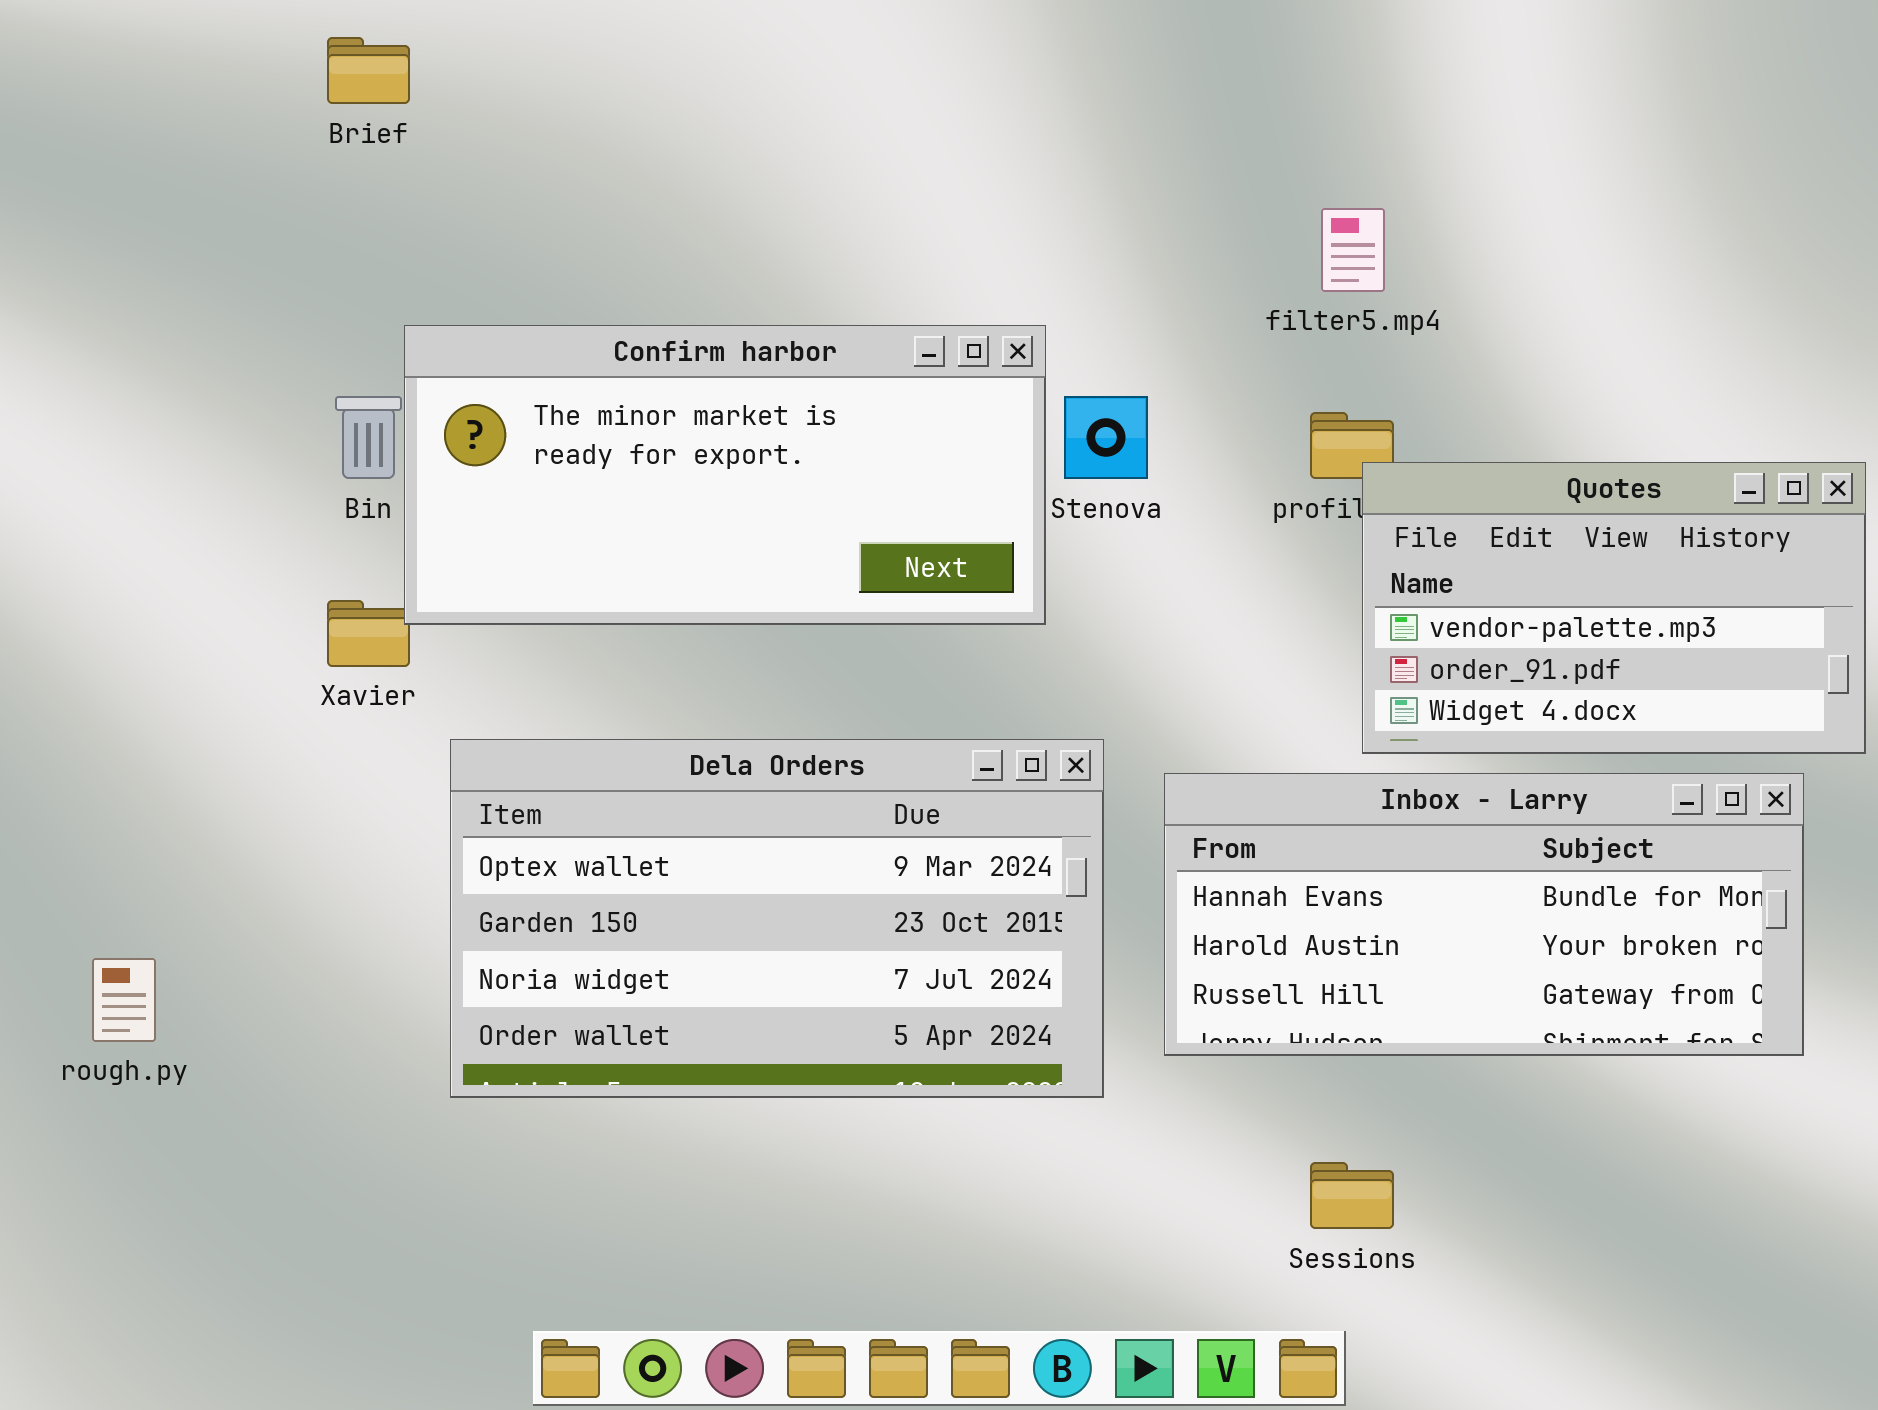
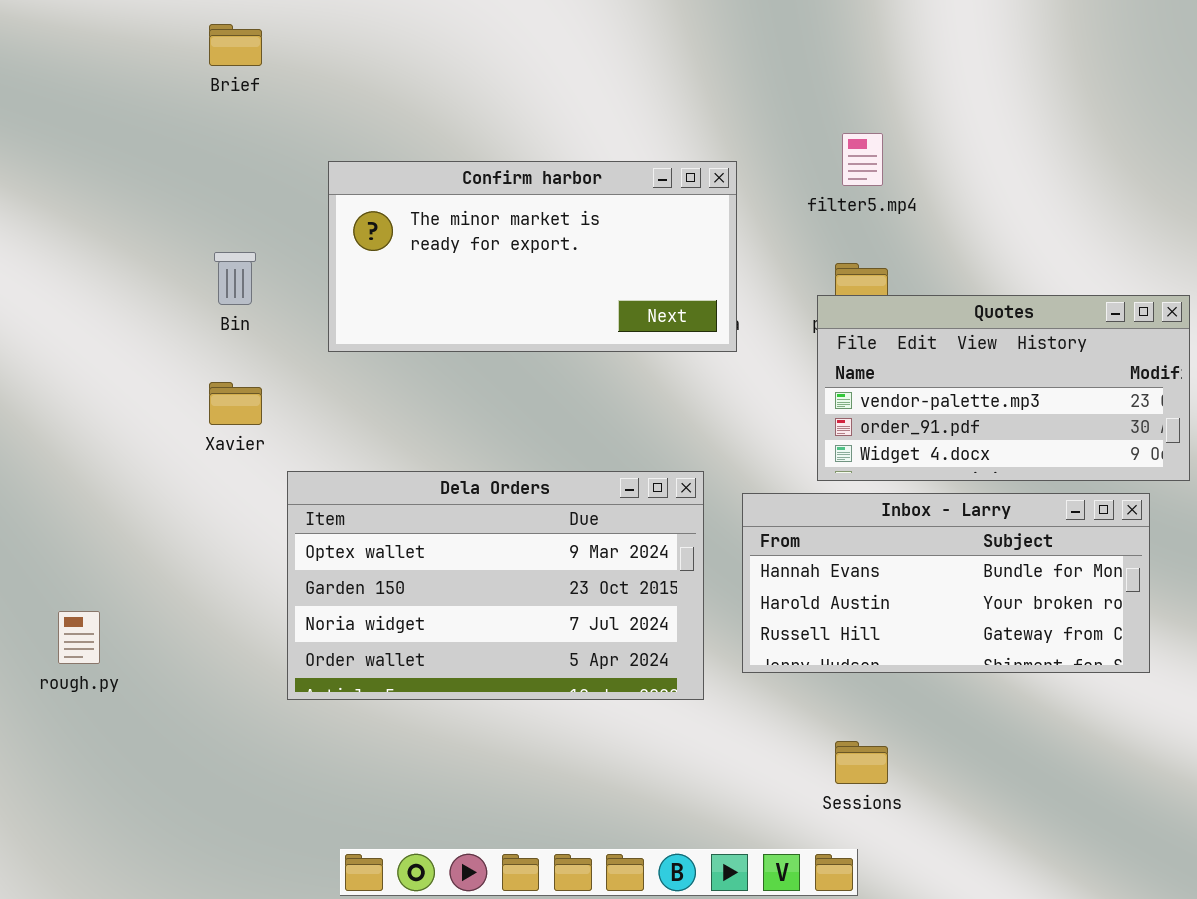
Confirm harbor: [404,325,1046,625] -> [328,161,737,352], moved
Quotes: [1362,462,1866,754] -> [817,295,1190,481], resized

